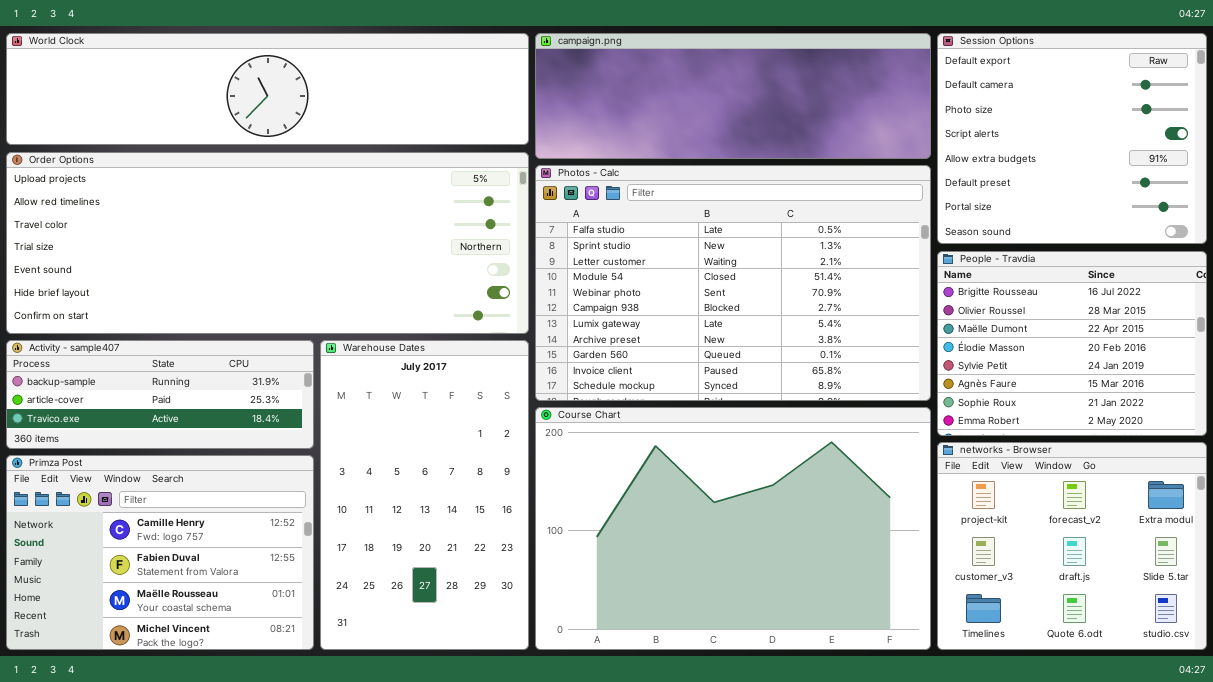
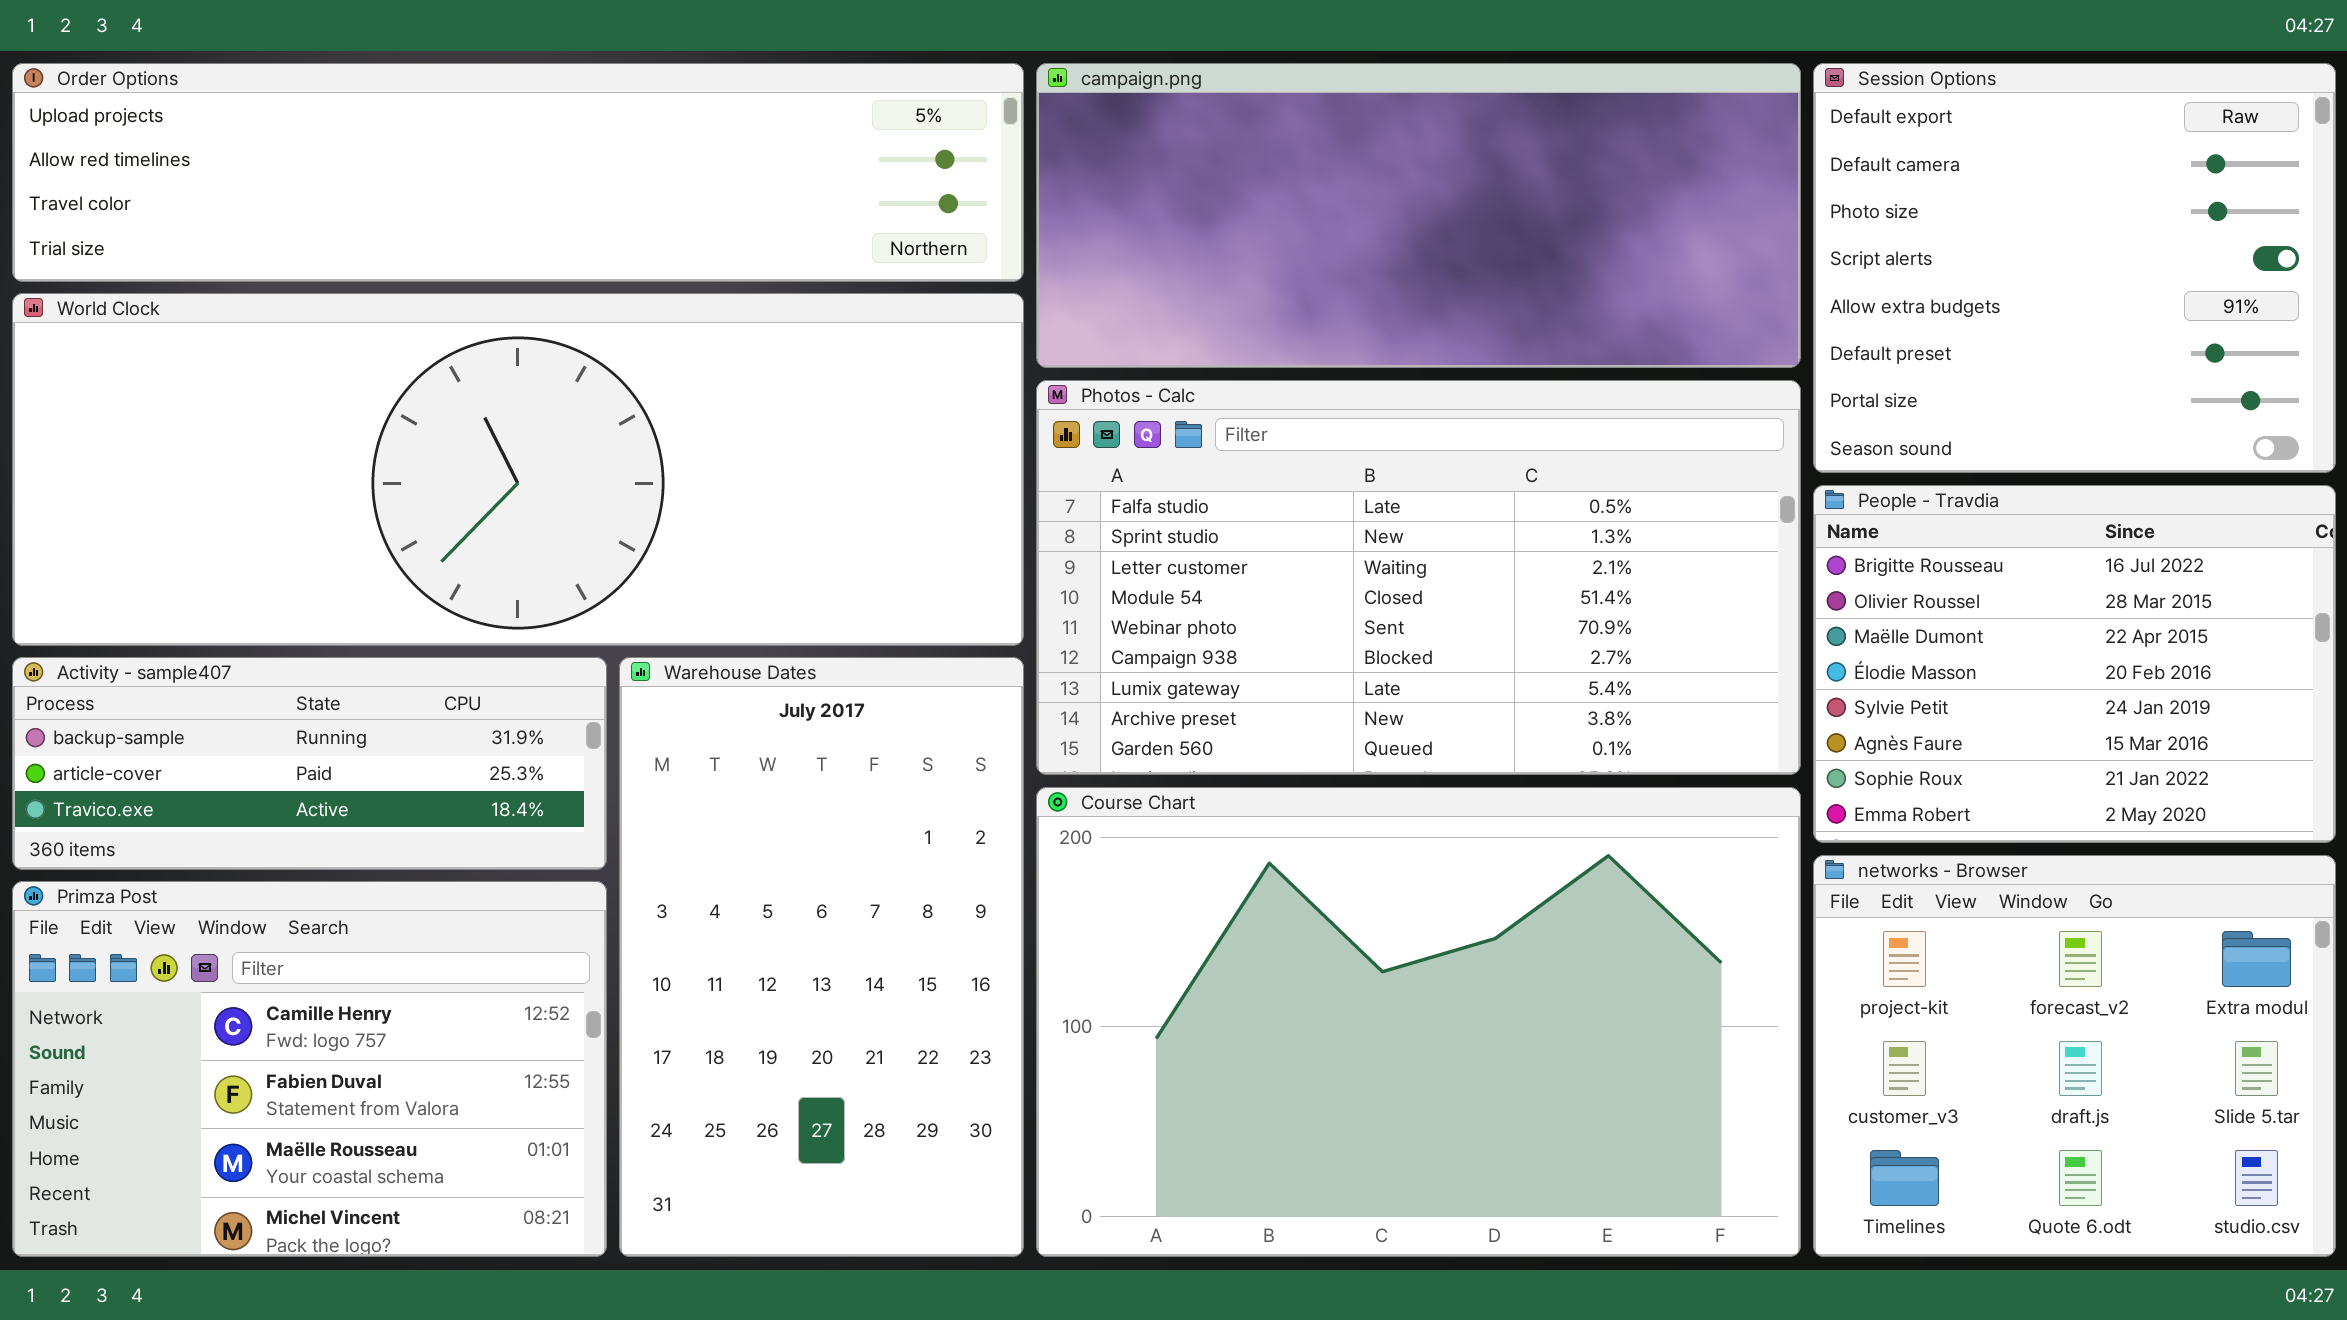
World Clock: [6,33,529,145] -> [12,293,1024,646], moved, resized
campaign.png: [535,33,931,159] -> [1036,63,1801,368], resized
Order Options: [6,152,529,334] -> [12,63,1024,282], moved, resized
Photos - Calc: [535,165,931,401] -> [1036,380,1801,775], resized

